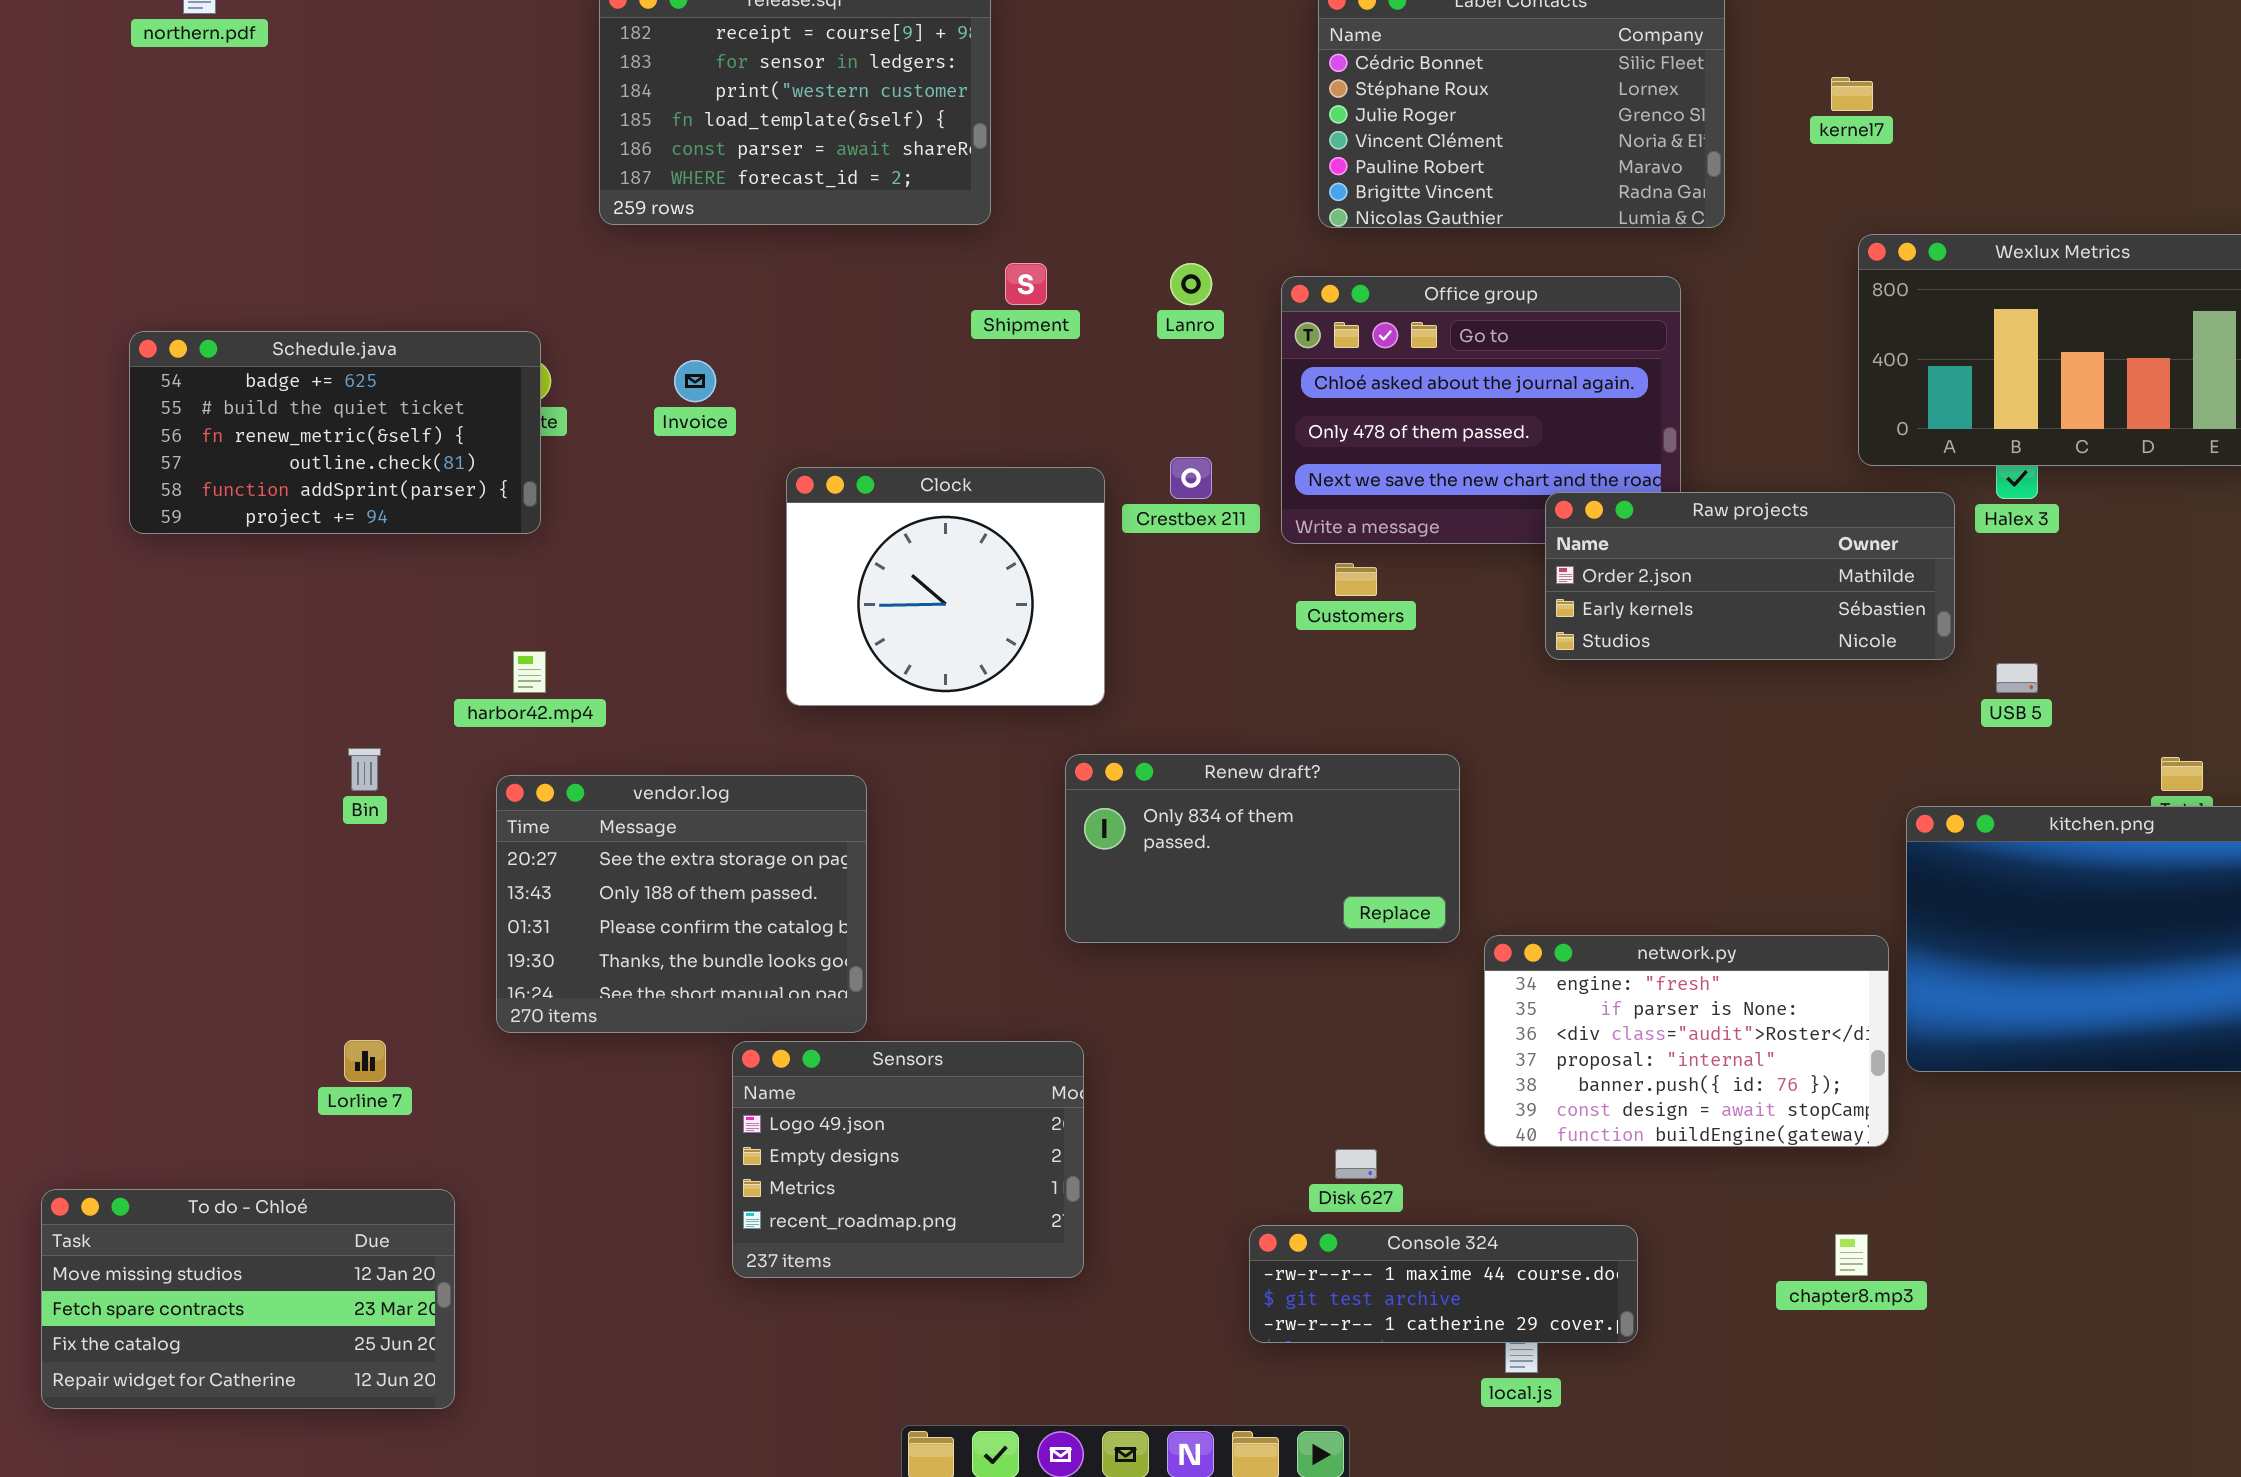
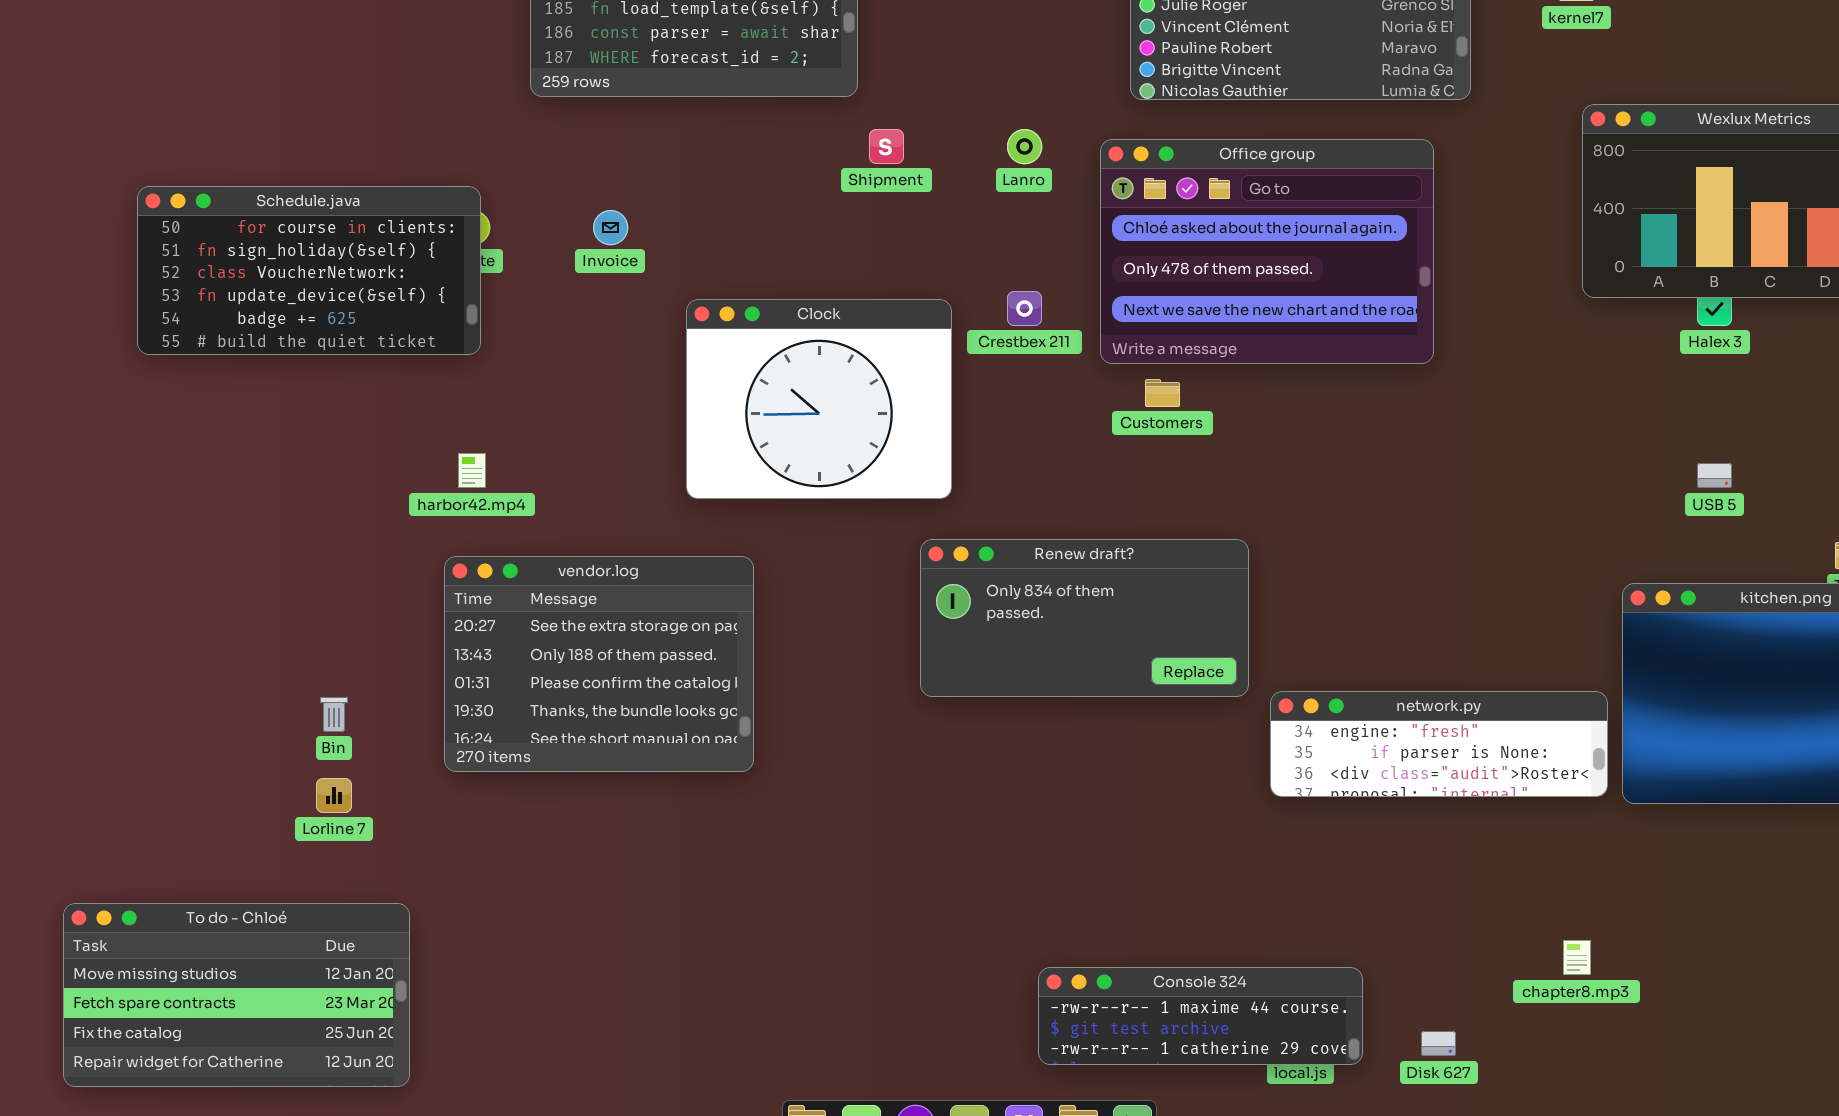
Schedule.java: [129,331,541,534] -> [137,186,481,355], scrolled up 4 rows
Raw projects: [1545,492,1955,660] -> none, closed
Bin: [348,748,381,791] -> [320,697,348,732], moved
network.py: [1484,935,1889,1147] -> [1270,691,1608,797], resized
Sensors: [732,1041,1084,1278] -> none, closed
Disk 627: [1335,1149,1377,1179] -> [1421,1031,1456,1056], moved
Console 324: [1249,1225,1638,1343] -> [1038,967,1363,1065], moved

